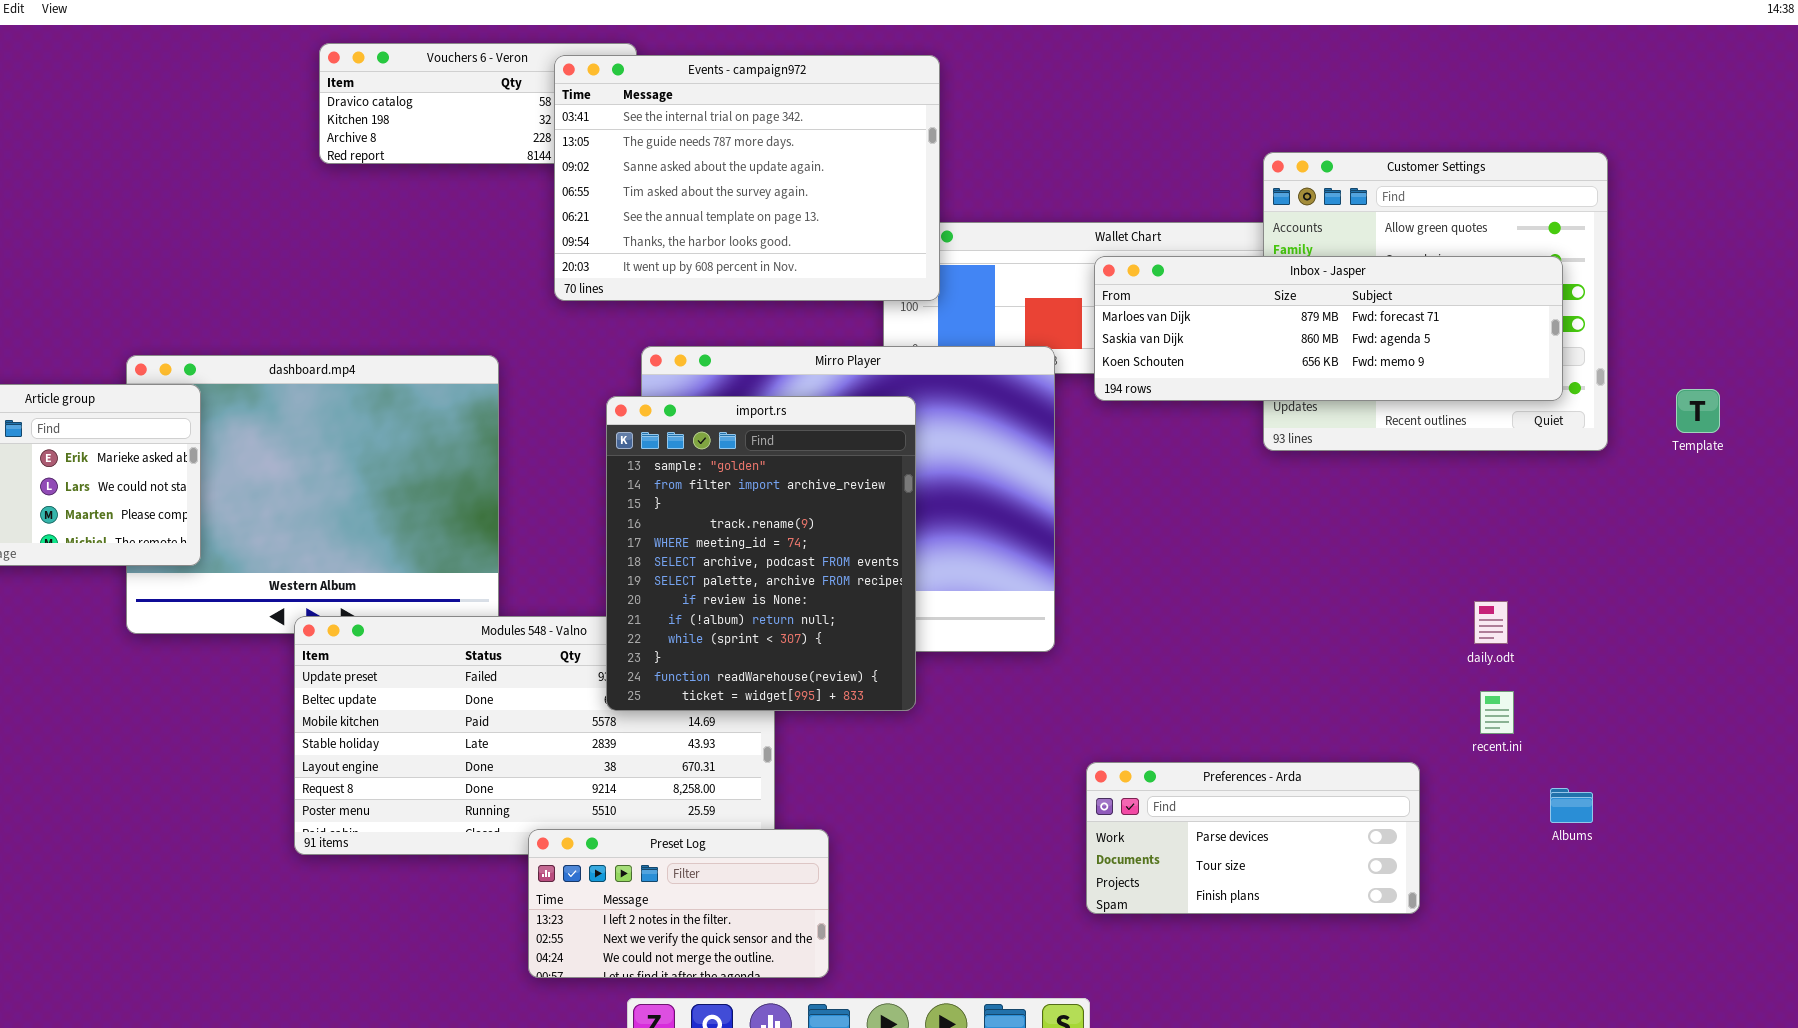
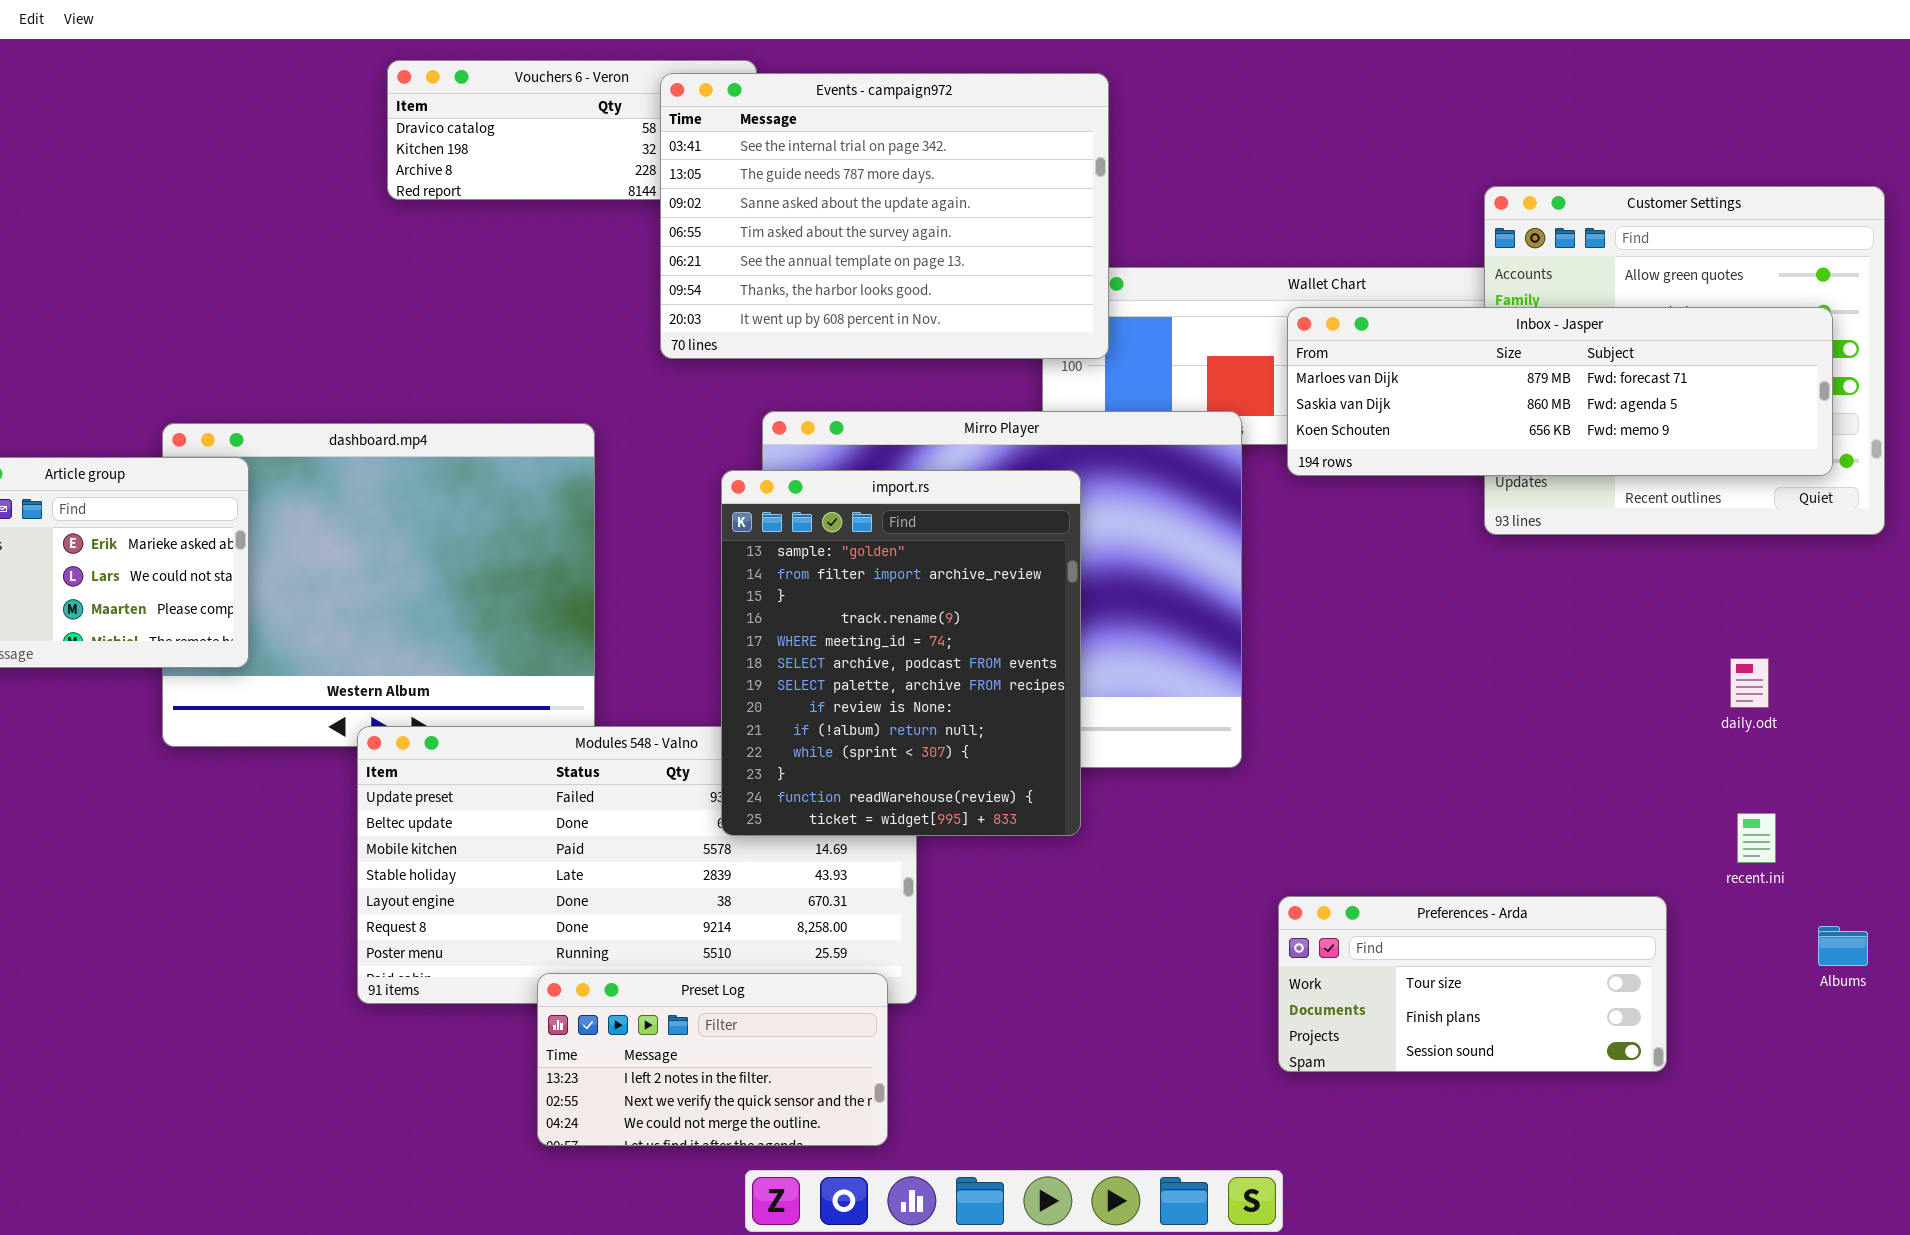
daily.odt: [1474,601,1508,644] -> [1730,658,1769,708], moved
Preferences - Arda: [1086,762,1420,914] -> [1278,896,1667,1072], scrolled down 1 row
Preset Log: [528,829,829,978] -> [537,973,888,1146], moved

